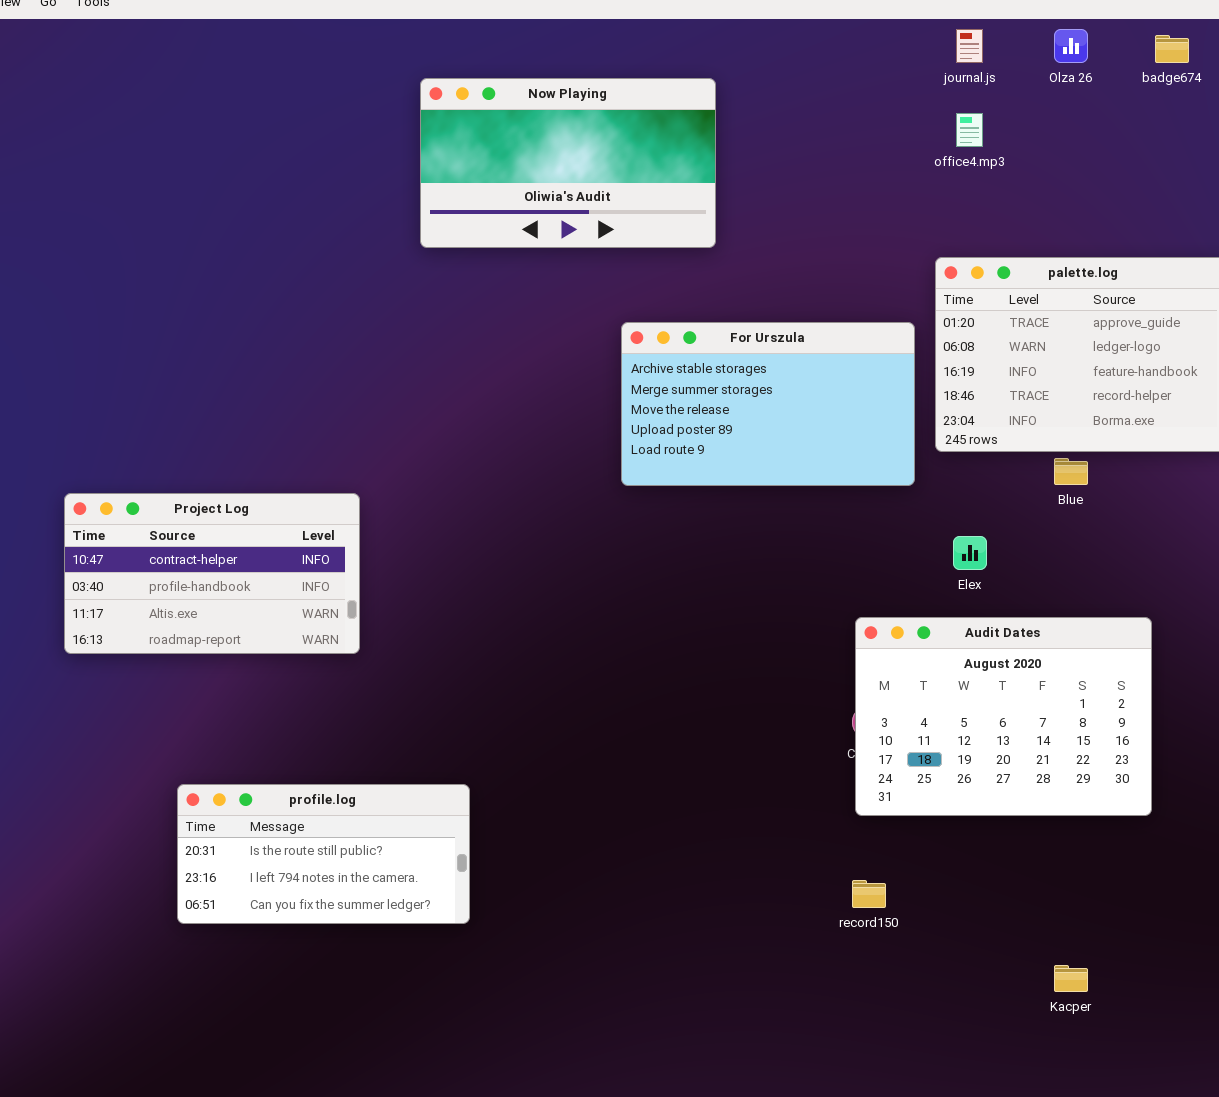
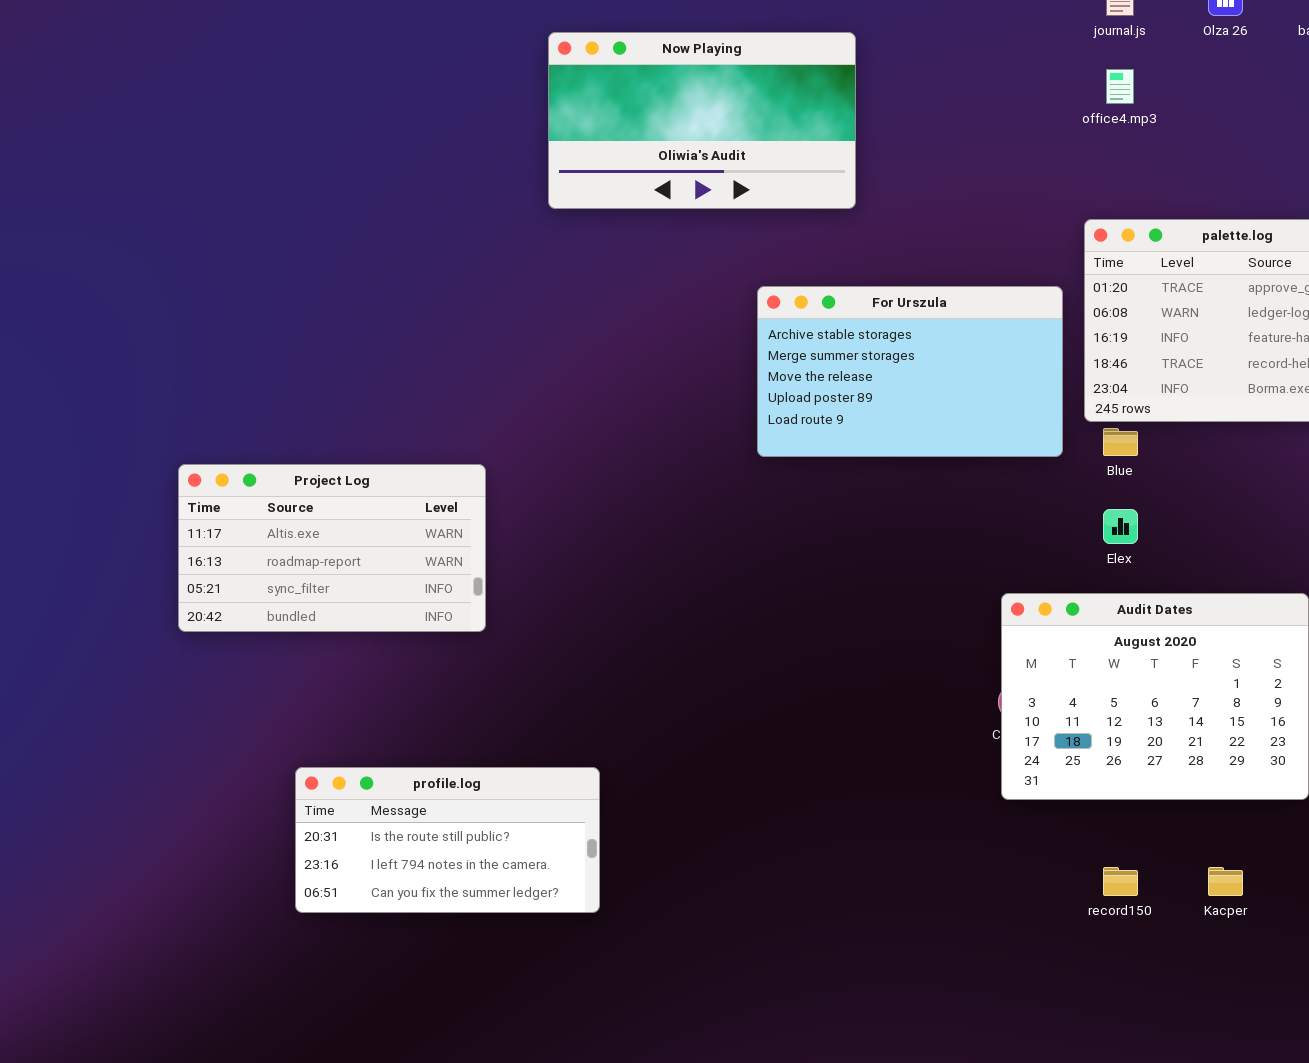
Blue: [1054,458,1088,485] -> [1103,428,1138,456], moved
Project Log: [64,493,360,654] -> [178,464,486,632], scrolled down 2 rows
record150: [852,880,886,908] -> [1103,867,1138,896], moved
Kacper: [1054,965,1088,992] -> [1208,867,1243,896], moved

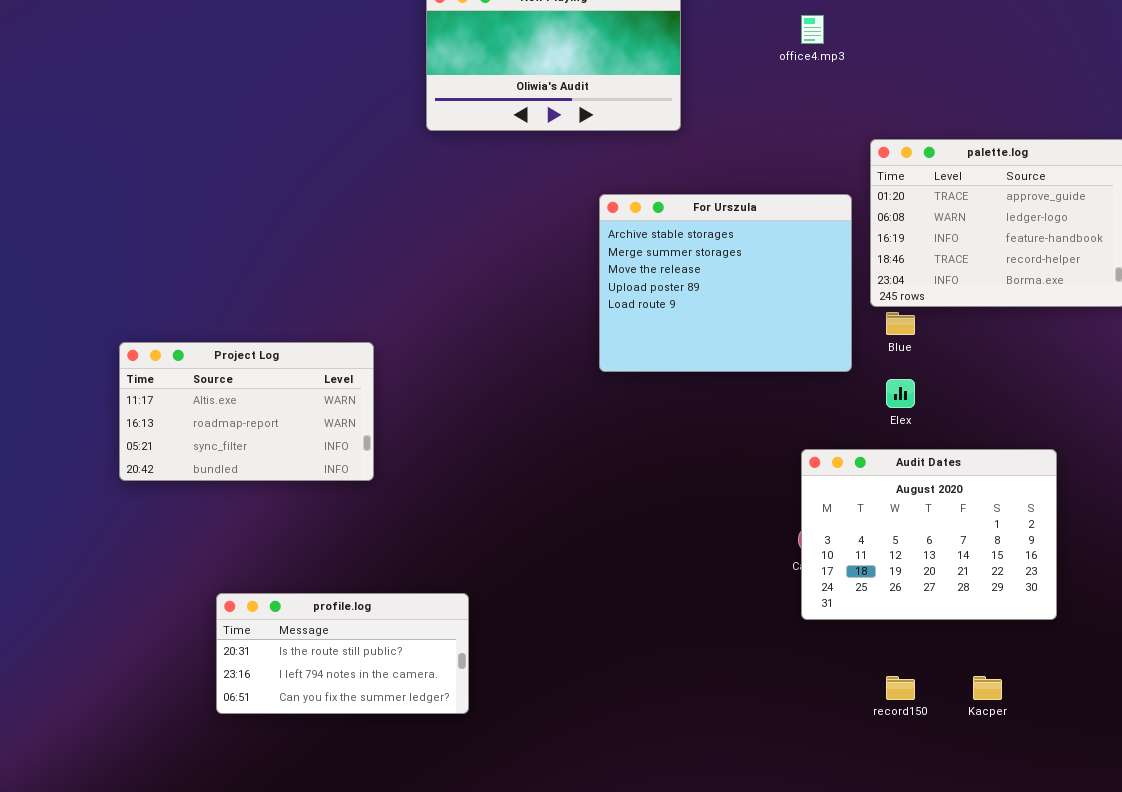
office4.mp3: [1106,69,1134,104] -> [801,15,824,44], moved
For Urszula: [757,286,1063,457] -> [599,194,852,372], resized

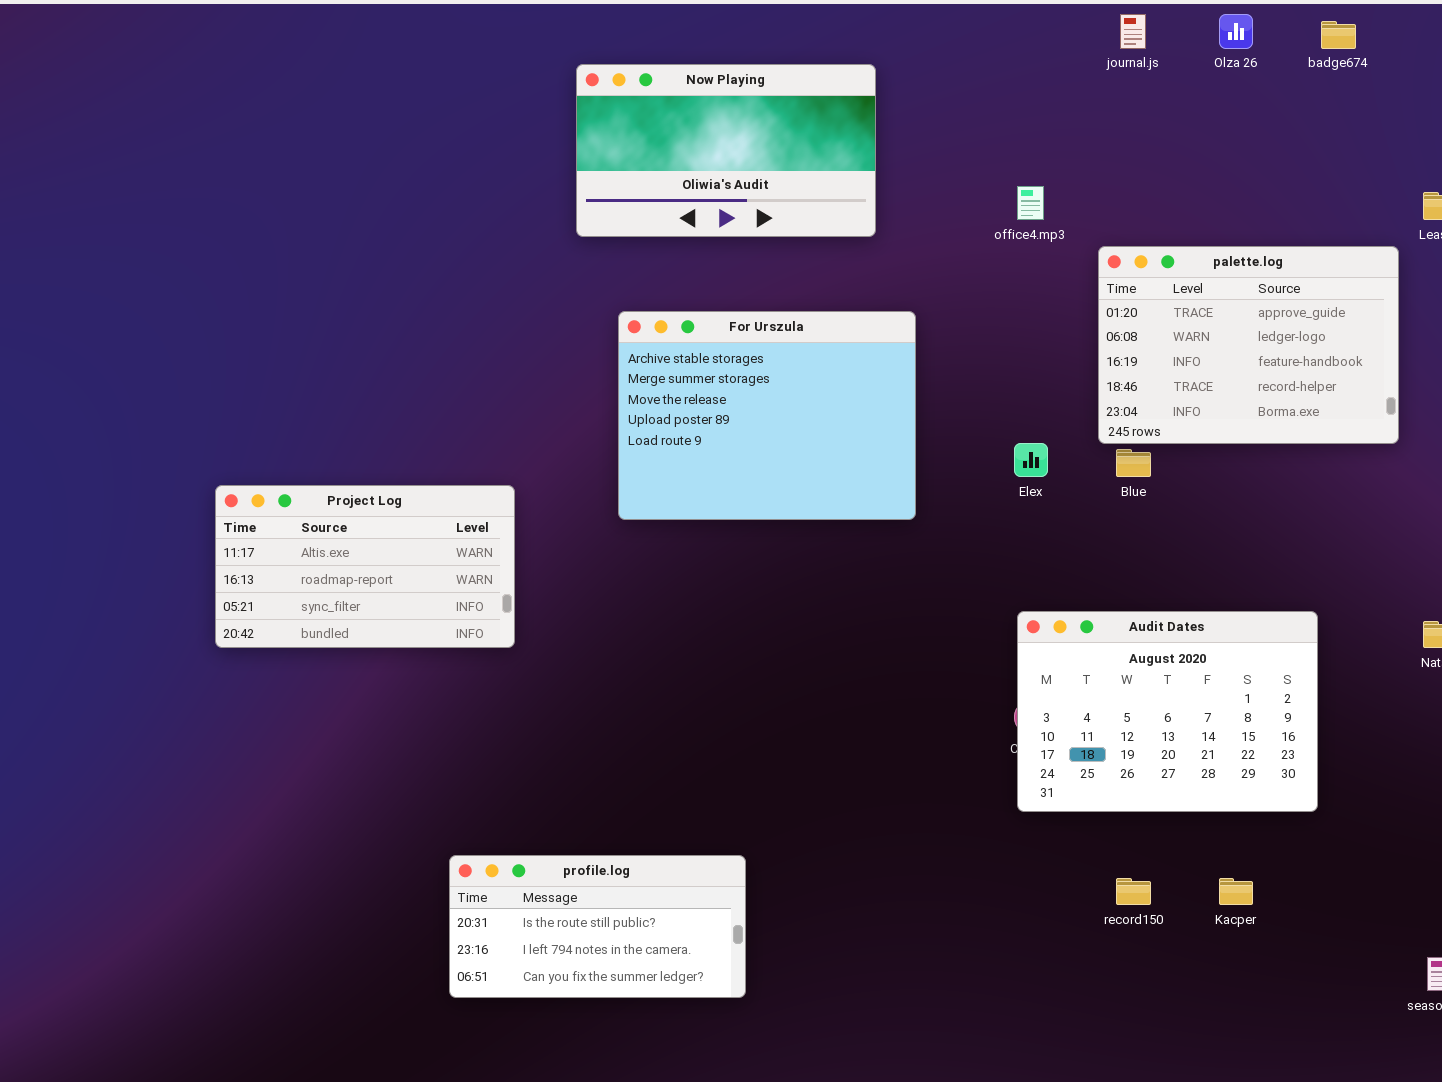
office4.mp3: [801,15,824,44] -> [1017,186,1044,220], moved
For Urszula: [599,194,852,372] -> [618,311,916,520], moved
Elex: [886,379,915,408] -> [1014,443,1048,477], moved
profile.log: [216,593,469,714] -> [449,855,746,998], moved

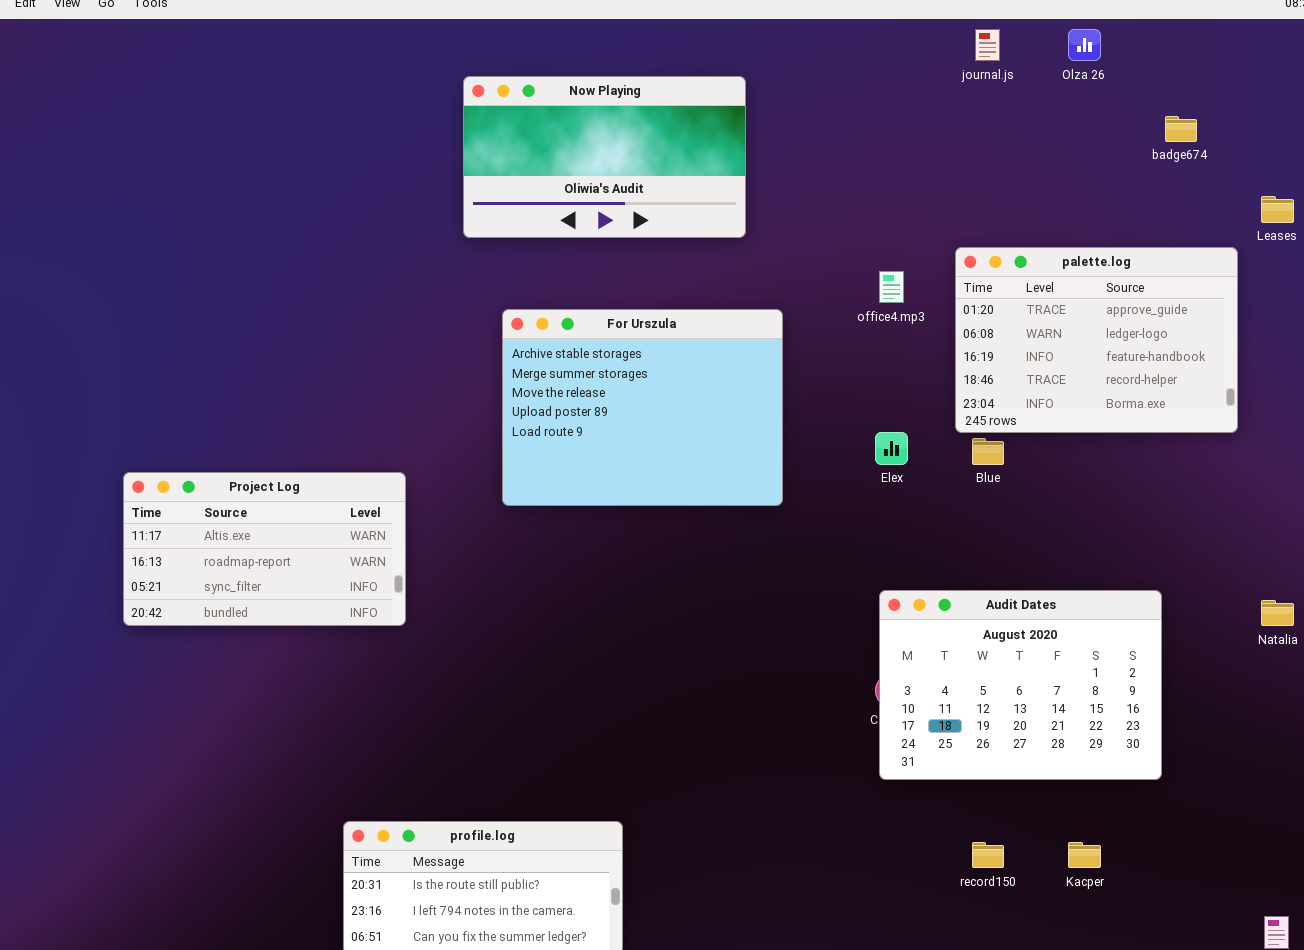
badge674: [1321,21,1356,49] -> [1165,116,1197,142], moved
office4.mp3: [1017,186,1044,220] -> [879,271,904,303], moved

